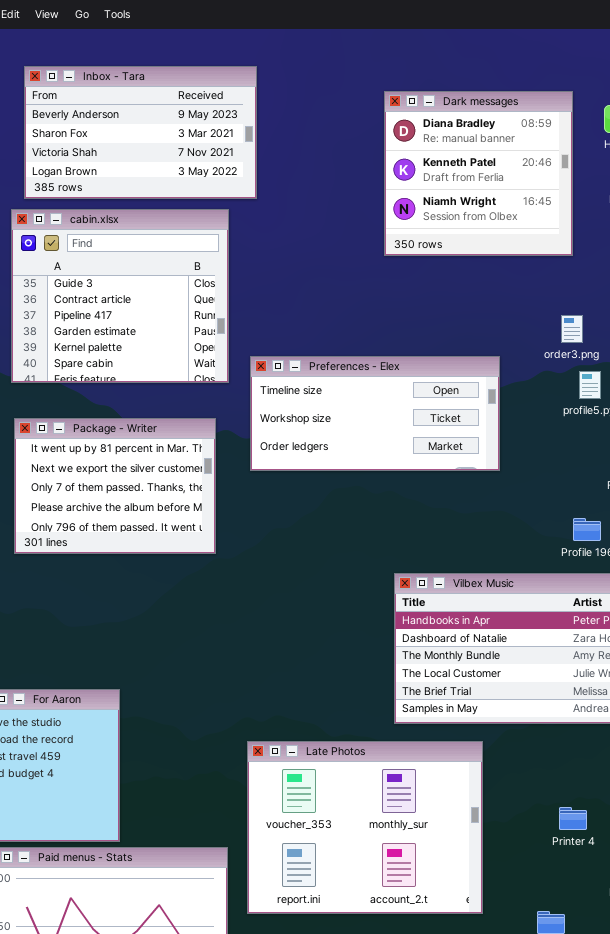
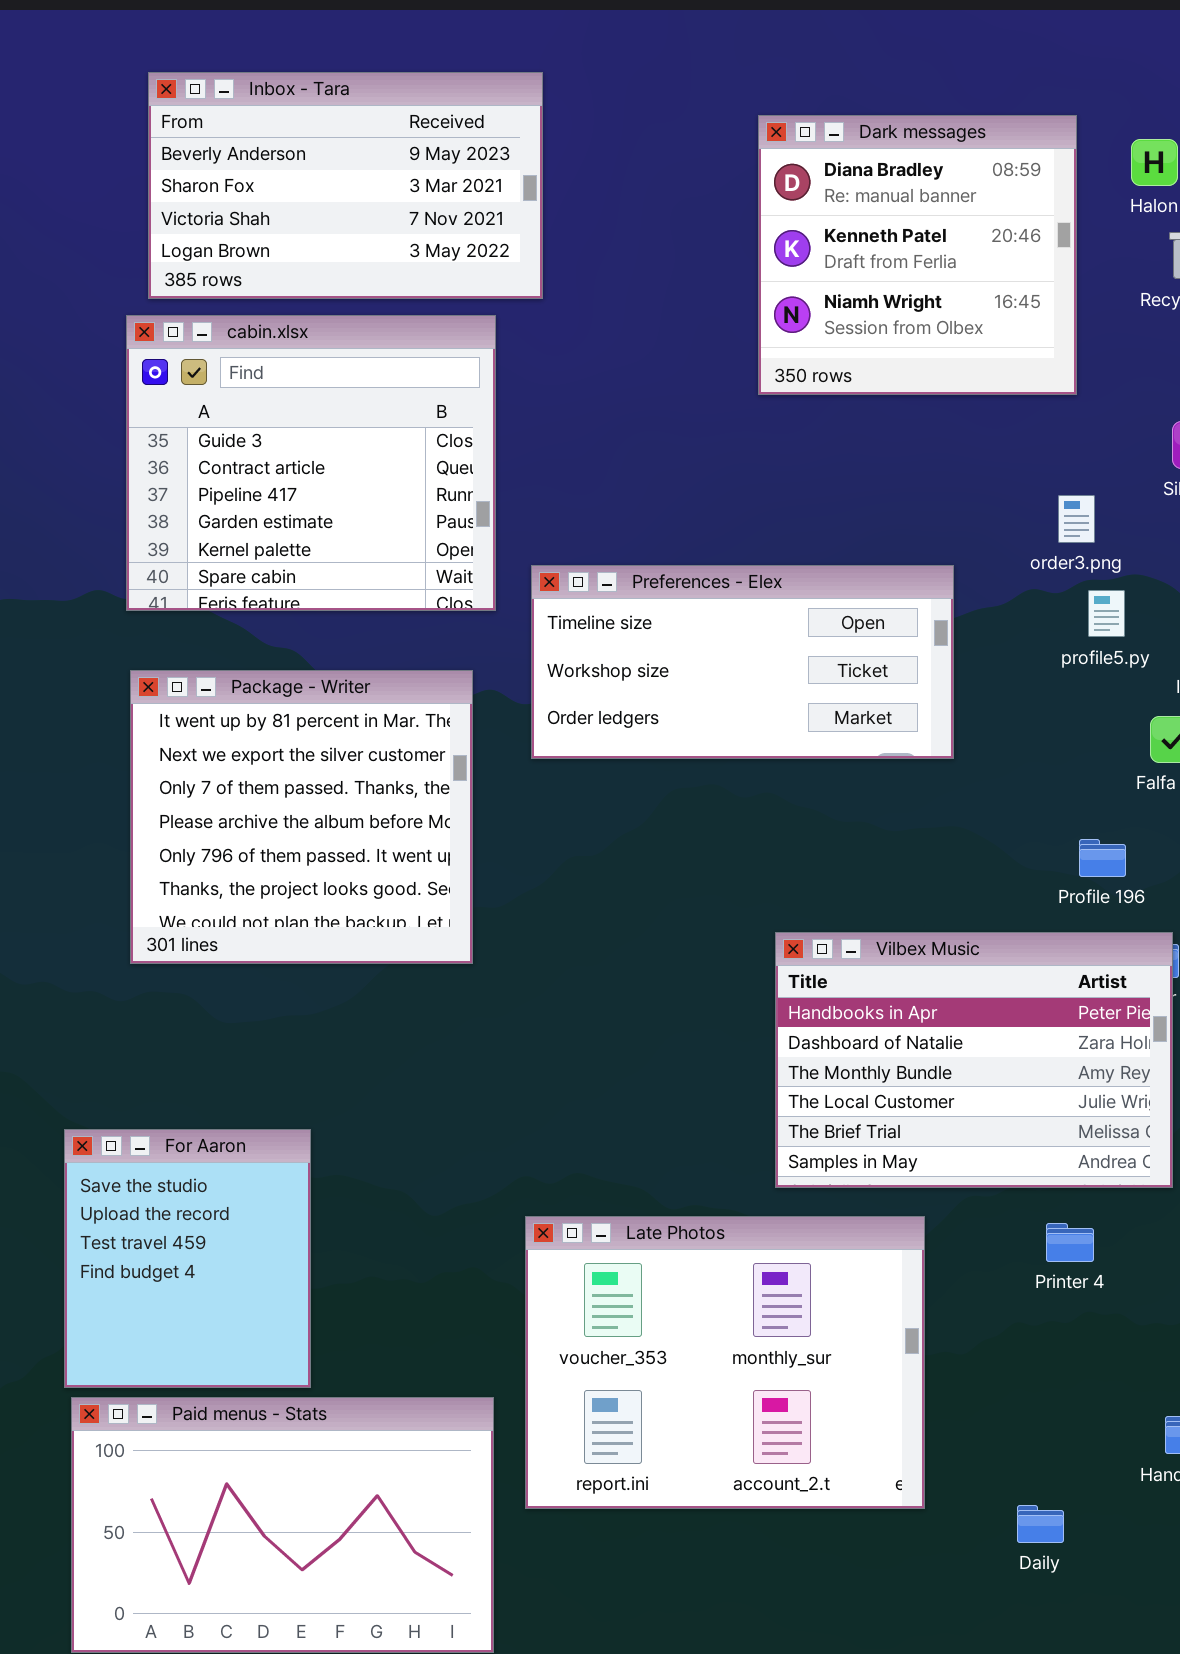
Package - Writer: [14,418,216,554] -> [130,670,473,964], resized
Printer 4: [559,807,587,830] -> [1046,1223,1094,1262], moved

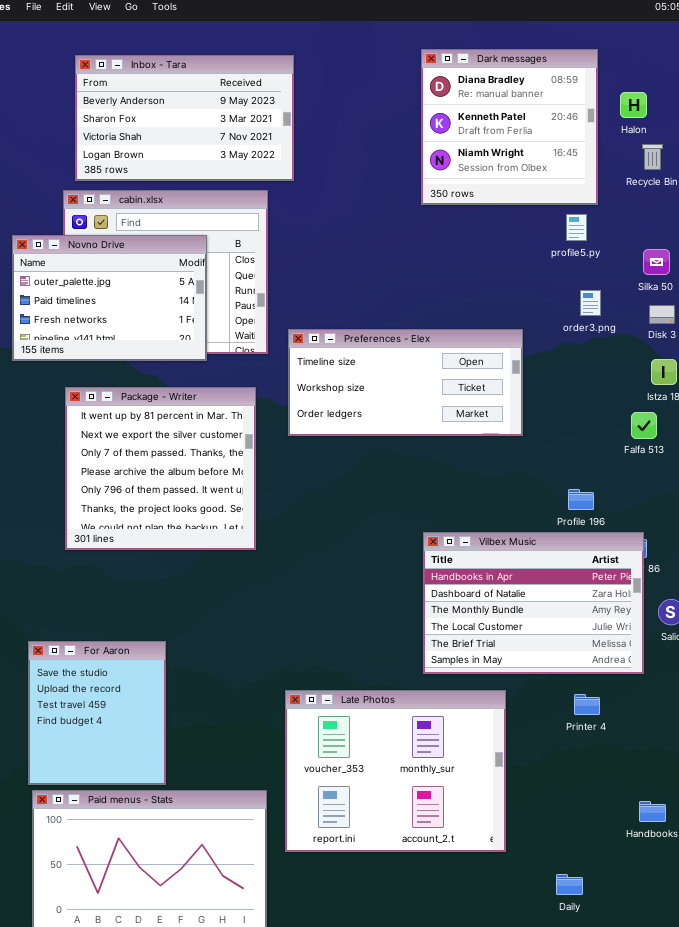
Dark messages: [758,115,1077,395] -> [421,49,598,205], moved
Novno Drive: none -> [12,235,207,361], opened
profile5.py: [1088,590,1125,637] -> [566,214,587,241], moved
Profile 196: [1079,839,1126,877] -> [568,489,594,510], moved
Daily: [1017,1505,1064,1543] -> [556,874,583,895], moved

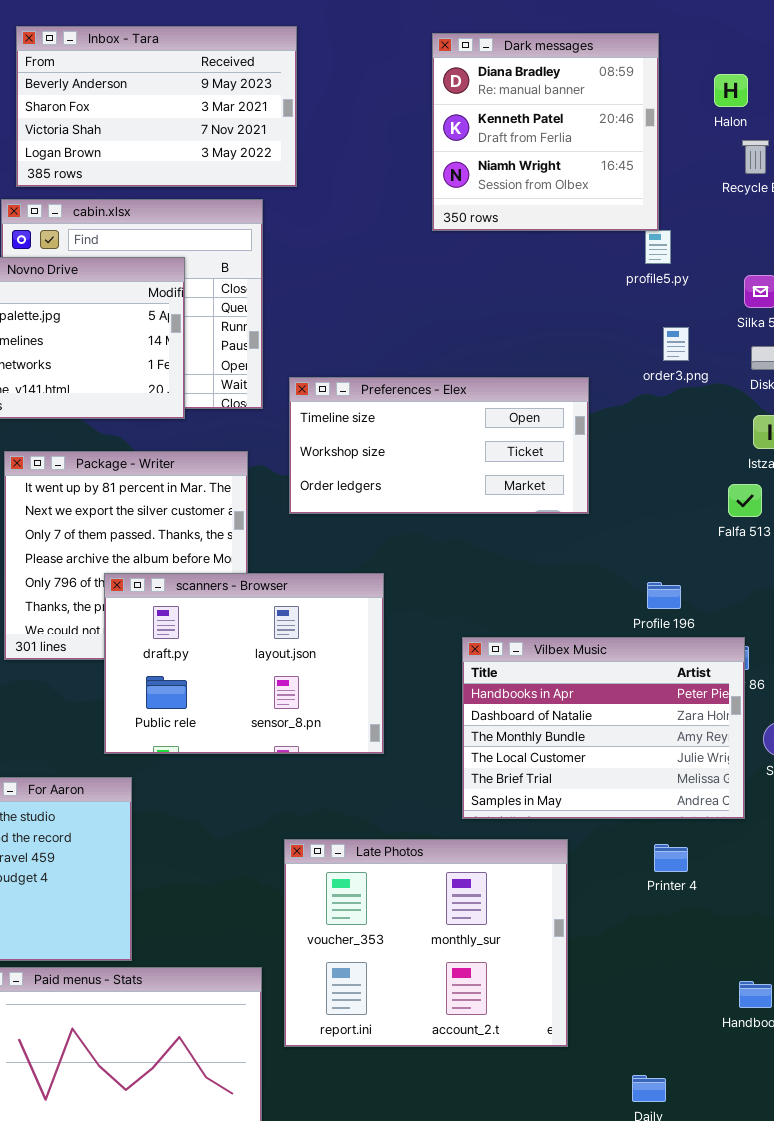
Dark messages: [421,49,598,205] -> [432,33,659,231], moved
scanners - Browser: none -> [104,573,384,754], opened

